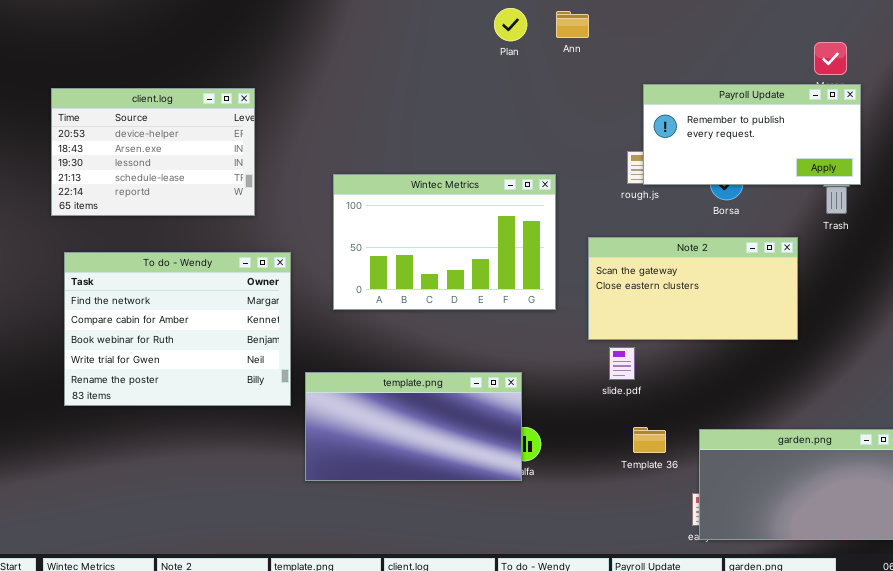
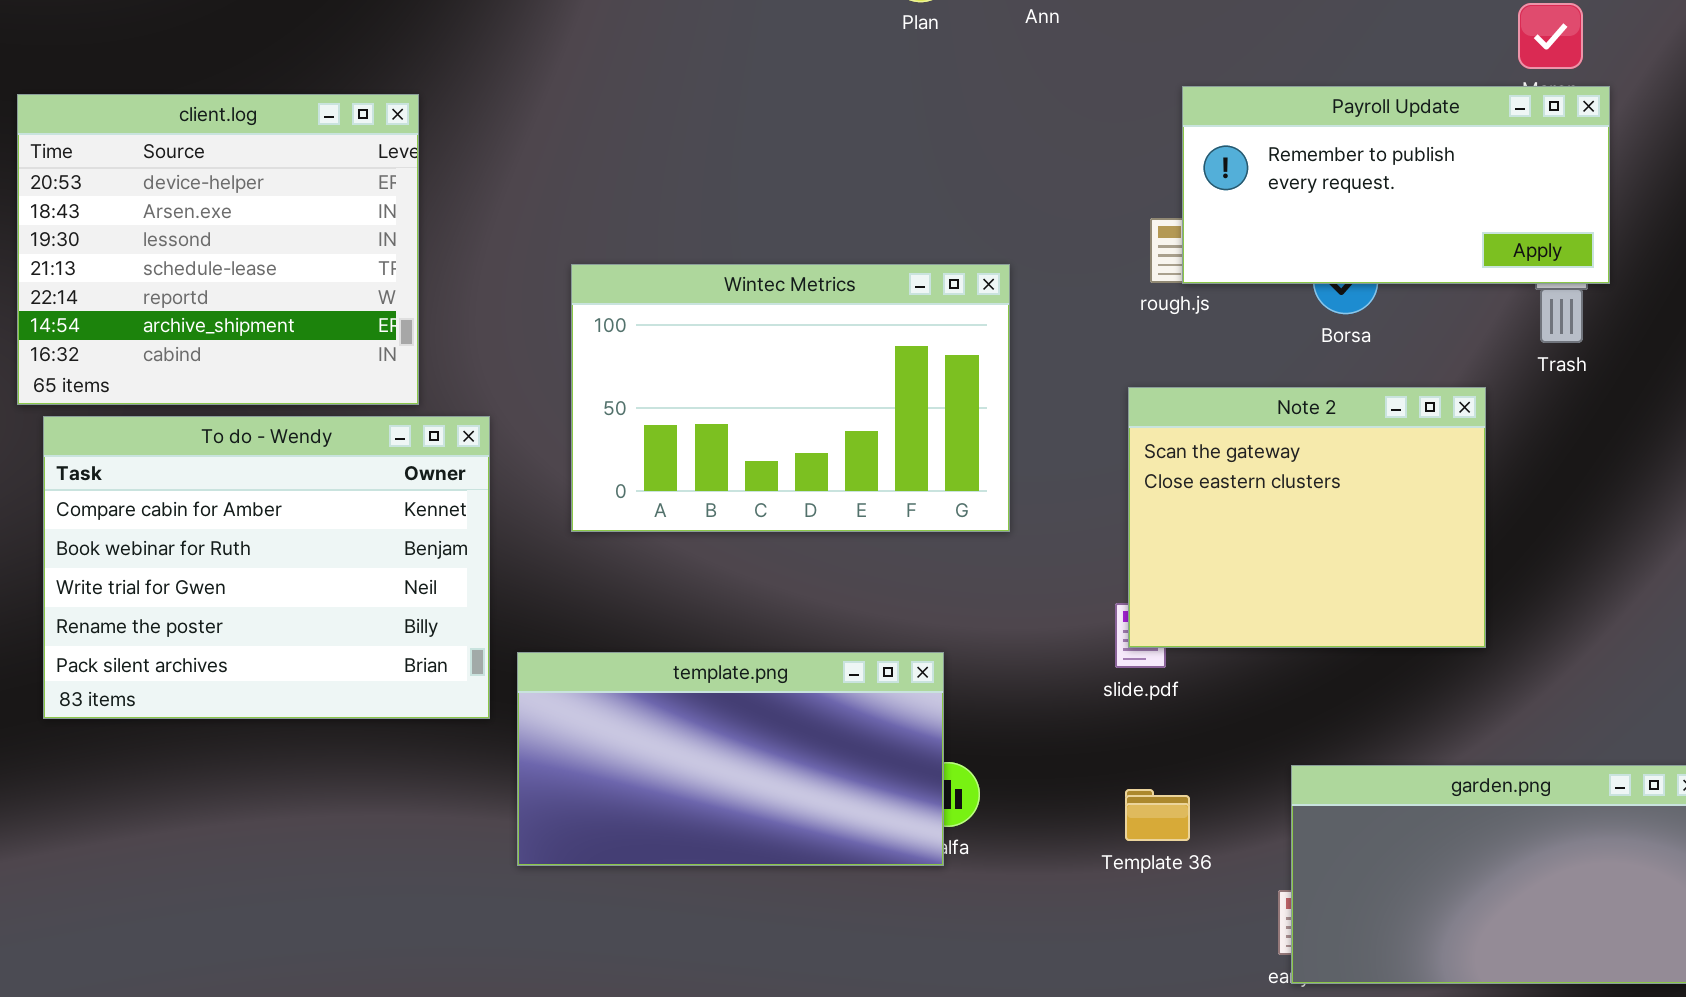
client.log: [51,88,255,216] -> [17,94,419,405], resized
Note 2: [588,237,798,340] -> [1128,387,1486,648], resized
To do - Wendy: [64,252,291,406] -> [43,416,490,719], scrolled down 1 row
Template 36: [633,427,666,453] -> [1125,789,1190,841], moved

